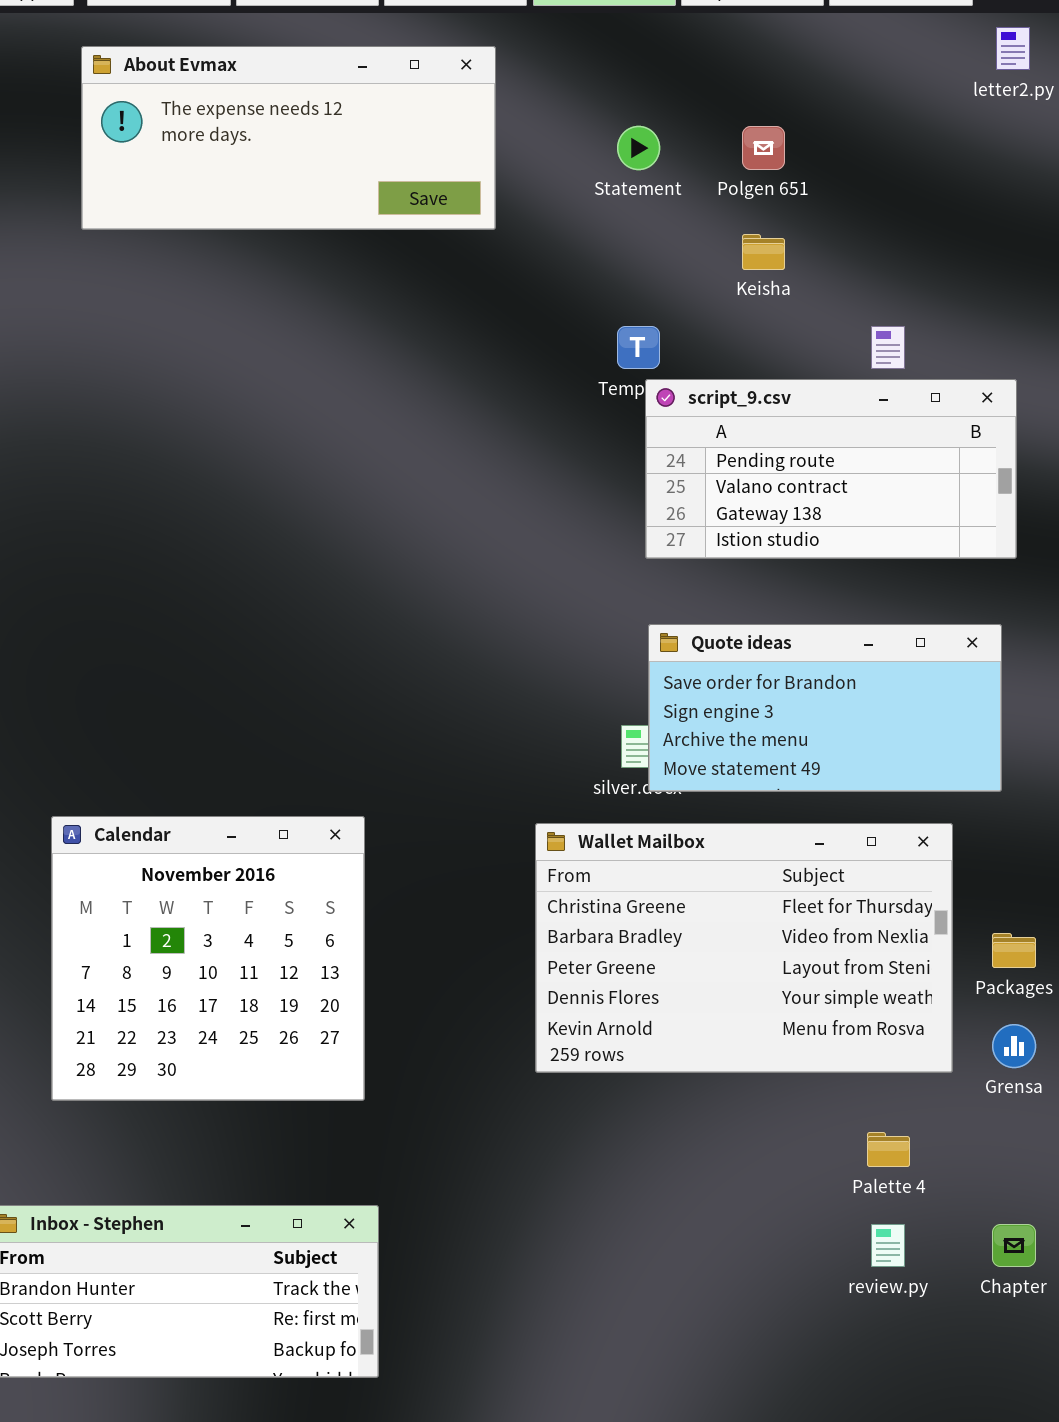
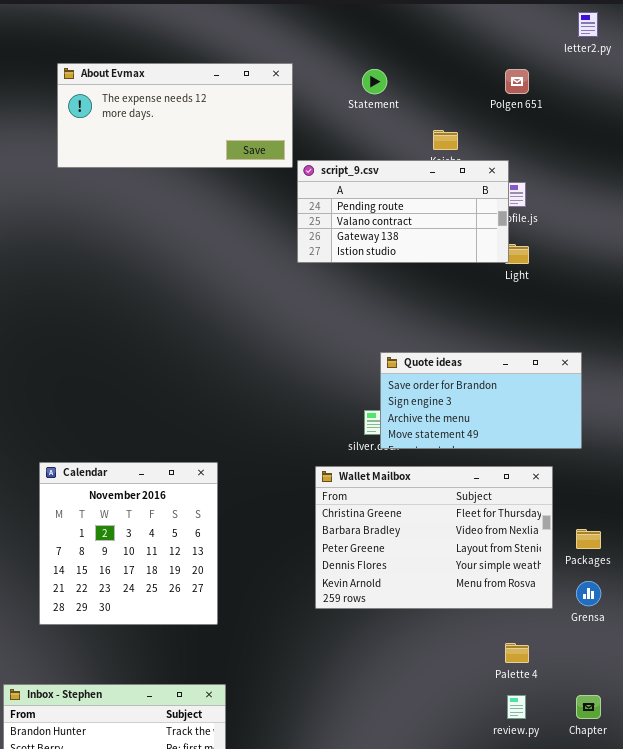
About Evmax: [81,46,496,230] -> [57,63,293,168], moved
Polgen 651: [742,126,785,170] -> [505,69,529,94], moved
script_9.csv: [645,379,1017,559] -> [297,160,509,263], moved

